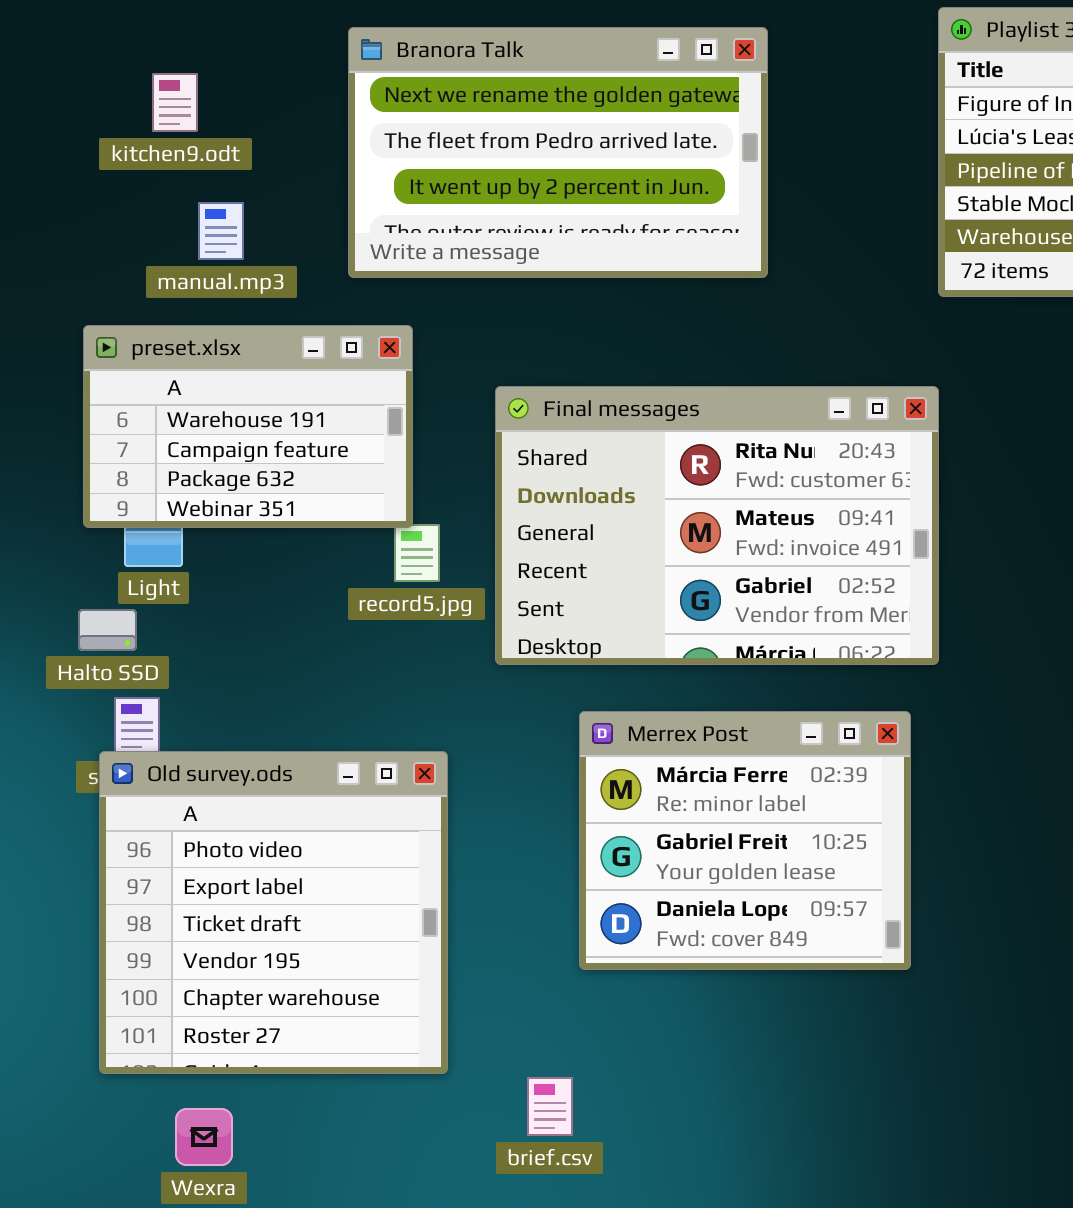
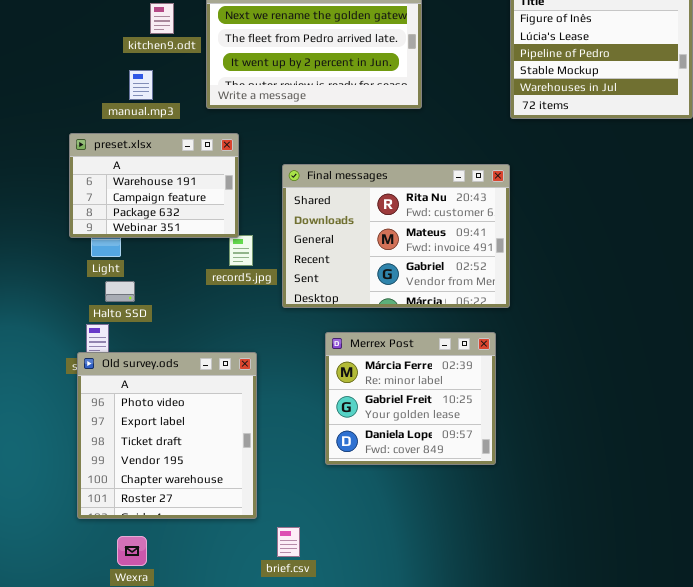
kitchen9.odt: [152,73,198,132] -> [150,3,174,34], moved
Halto SSD: [78,609,137,651] -> [105,281,135,302], moved
brief.csv: [527,1077,573,1136] -> [277,527,300,557], moved

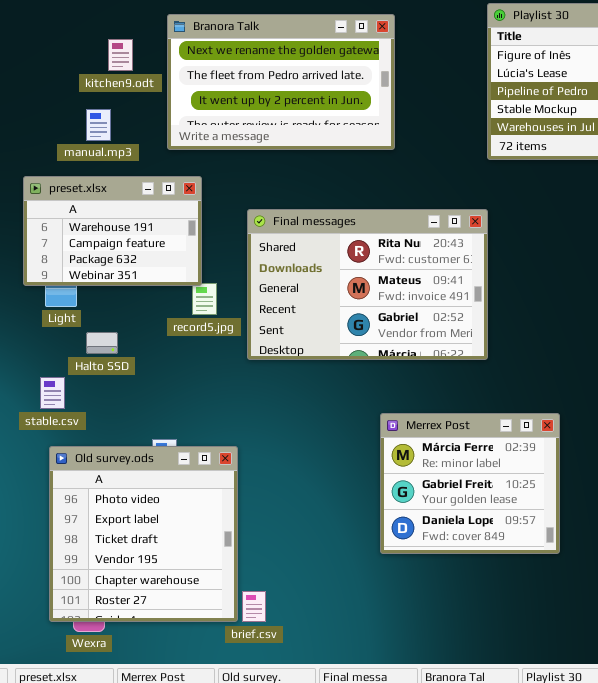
Halto SSD: [105,281,135,302] -> [86,332,118,354], moved
Merrex Post: [325,332,496,465] -> [380,413,560,554], moved
Old survey.ods: [77,352,257,519] -> [49,446,238,622], moved

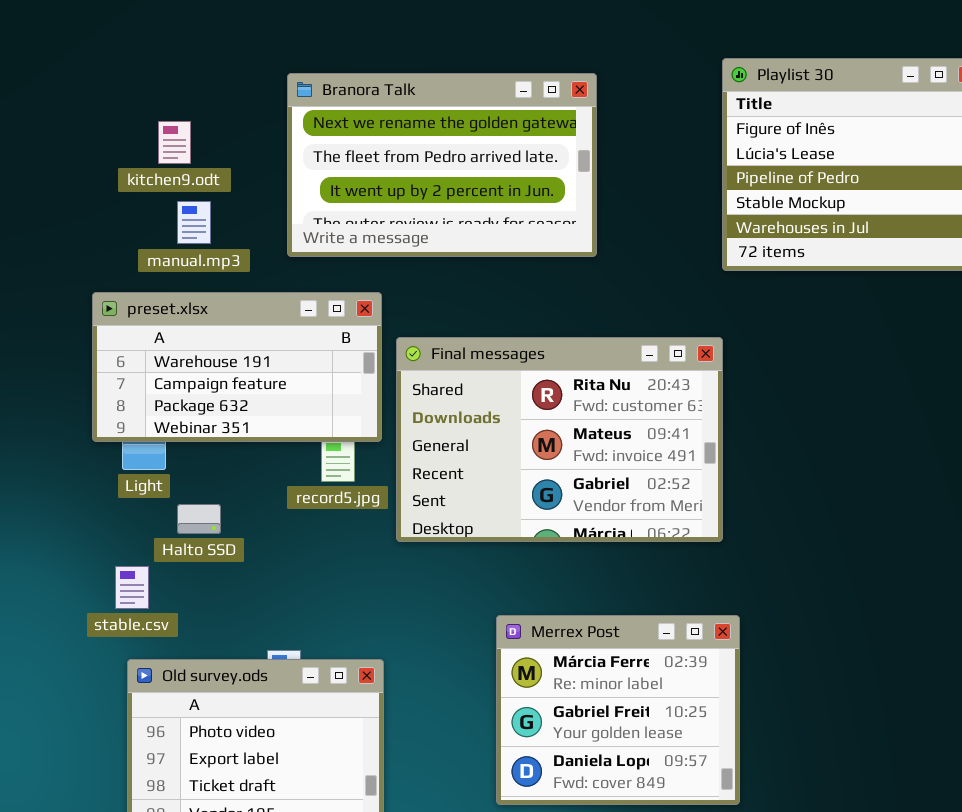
kitchen9.odt: [108,39,133,71] -> [158,121,191,164], moved
preset.xlsx: [23,176,202,286] -> [92,292,382,442], resized
Merrex Post: [380,413,560,554] -> [496,615,740,805], moved

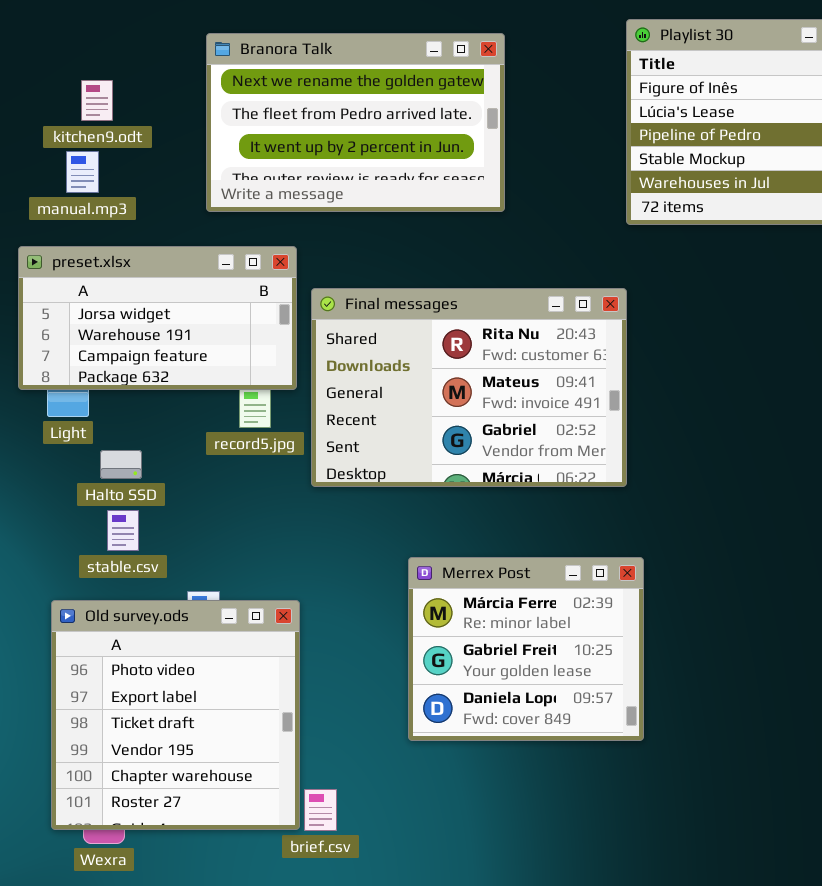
manual.mp3: [177,201,211,244] -> [66,151,99,193], moved
preset.xlsx: [92,292,382,442] -> [18,246,297,390], scrolled up 1 row
stable.csv: [115,566,149,609] -> [107,510,139,551], moved

